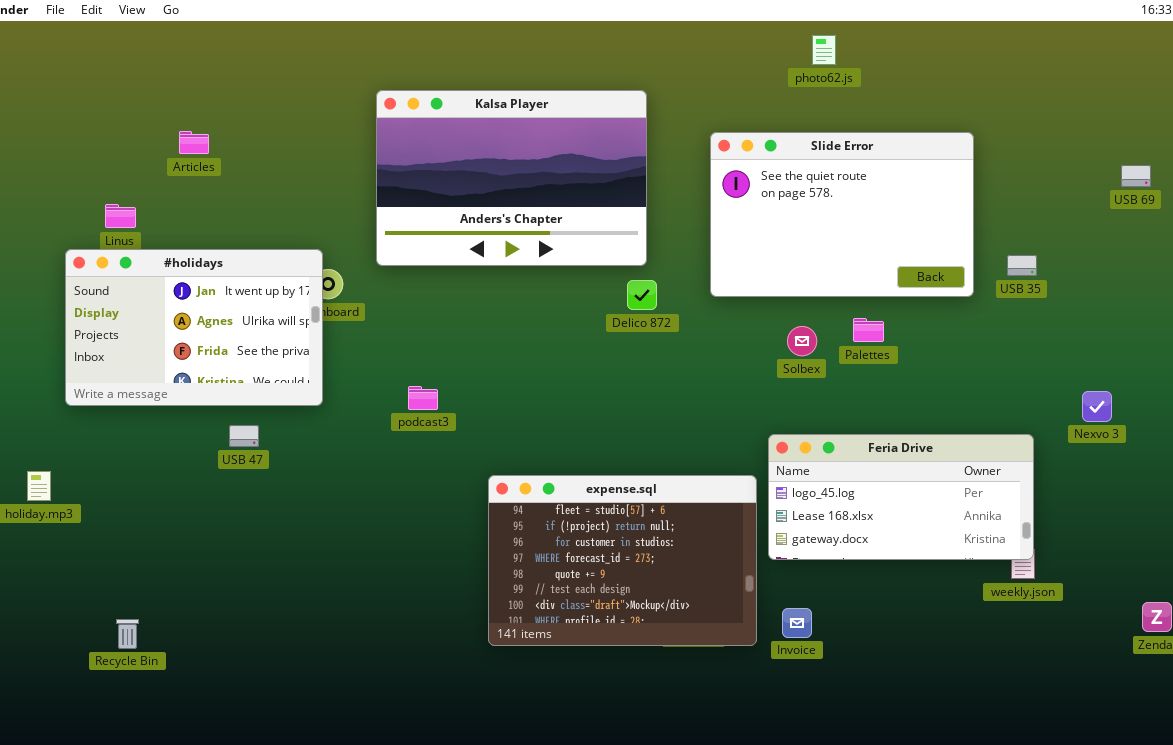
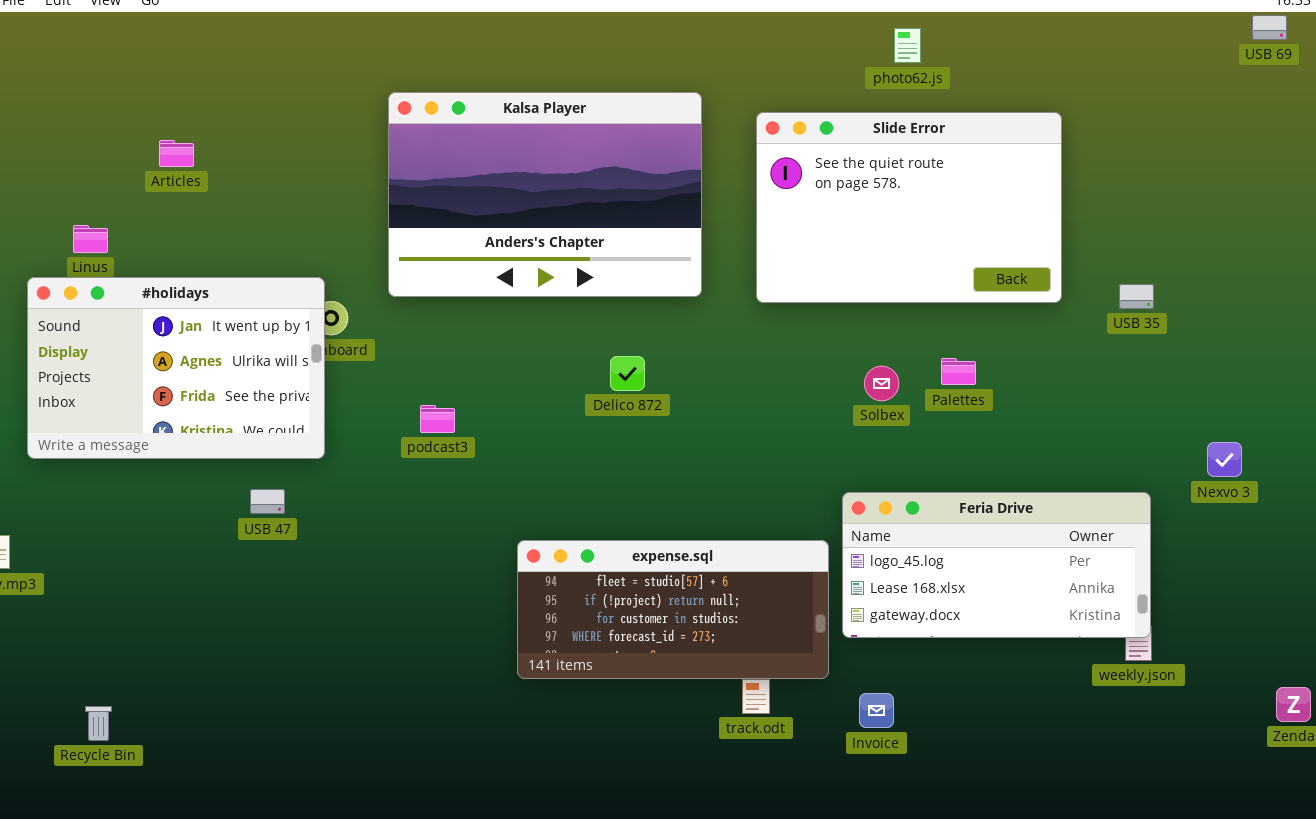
Slide Error: [710,132,974,297] -> [756,112,1062,303], moved
USB 69: [1121,165,1151,187] -> [1252,15,1287,40], moved
Delico 872: [627,280,657,310] -> [610,356,645,391], moved
podcast3: [408,386,438,410] -> [420,405,455,433], moved
USB 47: [229,425,259,447] -> [250,489,285,514], moved
expense.sql: [488,475,757,646] -> [517,540,829,679], resized

